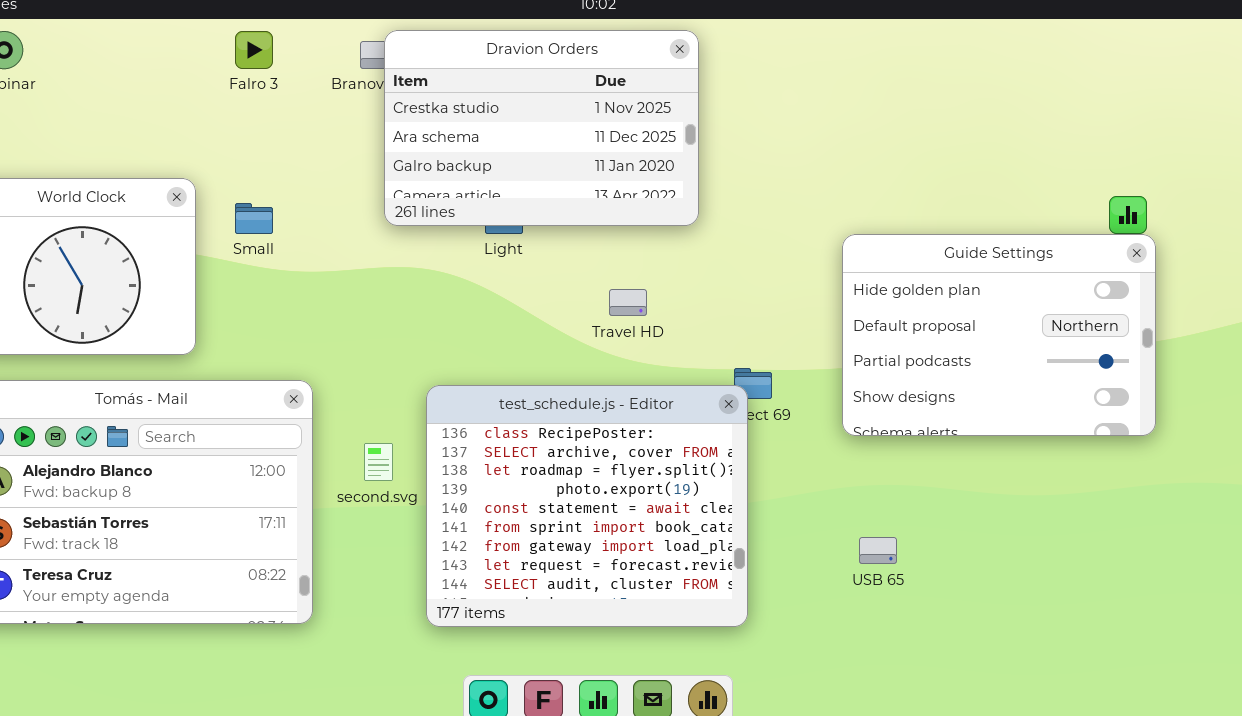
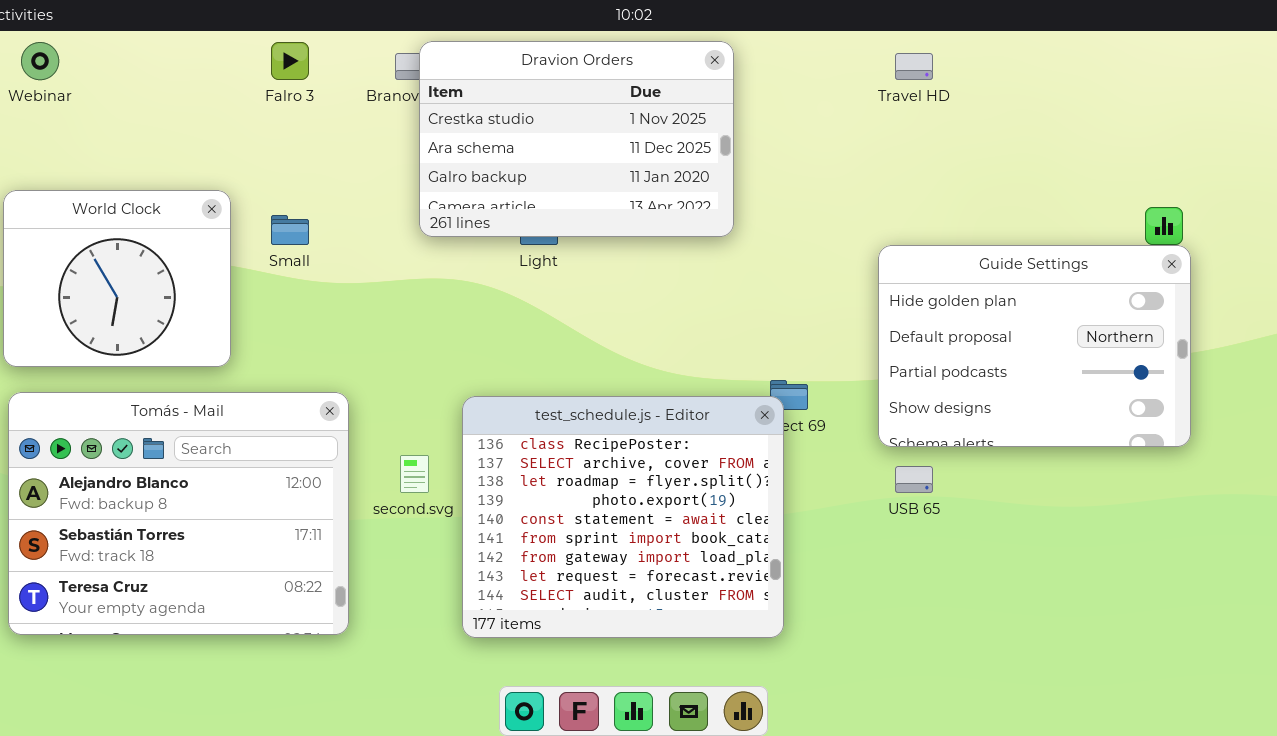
Travel HD: [609,289,647,316] -> [895,53,933,80], moved
USB 65: [859,537,897,564] -> [895,466,933,493], moved

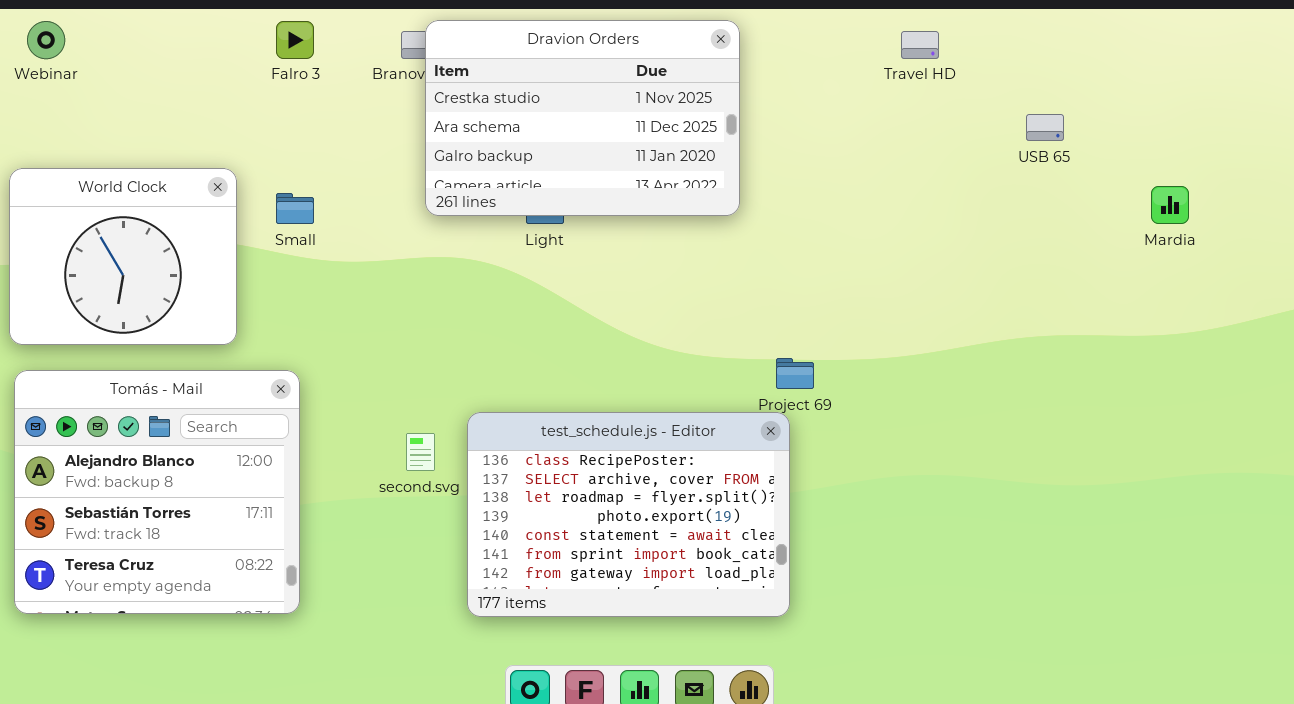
Guide Settings: [878,245,1191,447] -> none, closed
Tomás - Mail: [8,392,349,635] -> [14,370,300,614], resized
test_schedule.js - Editor: [462,396,784,638] -> [467,412,790,617], resized
USB 65: [895,466,933,493] -> [1026,114,1064,141], moved

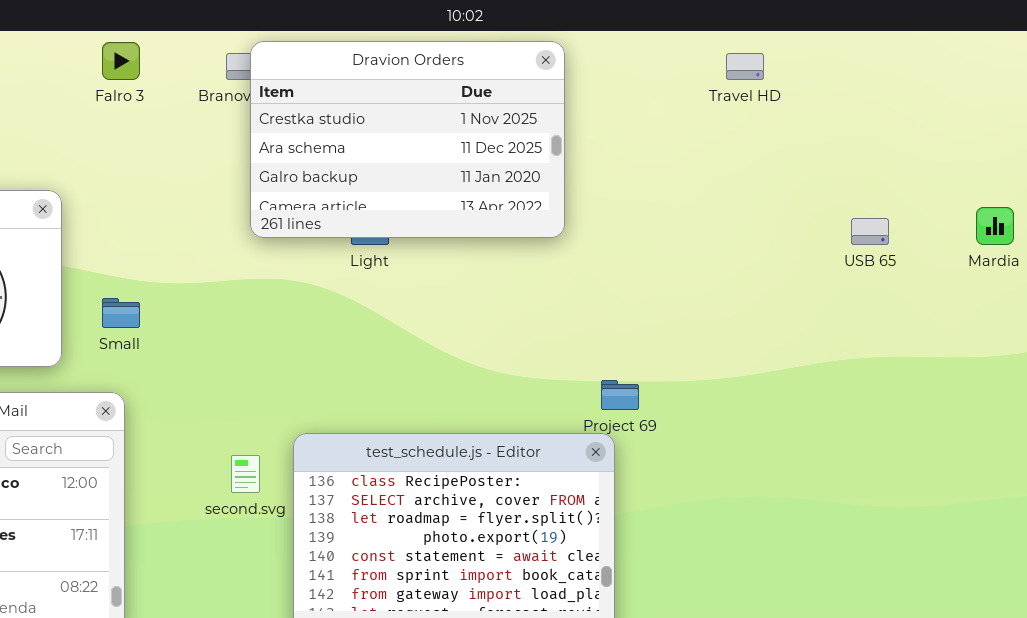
USB 65: [1026,114,1064,141] -> [851,218,889,245], moved
Small: [276,193,314,224] -> [102,298,140,328], moved

